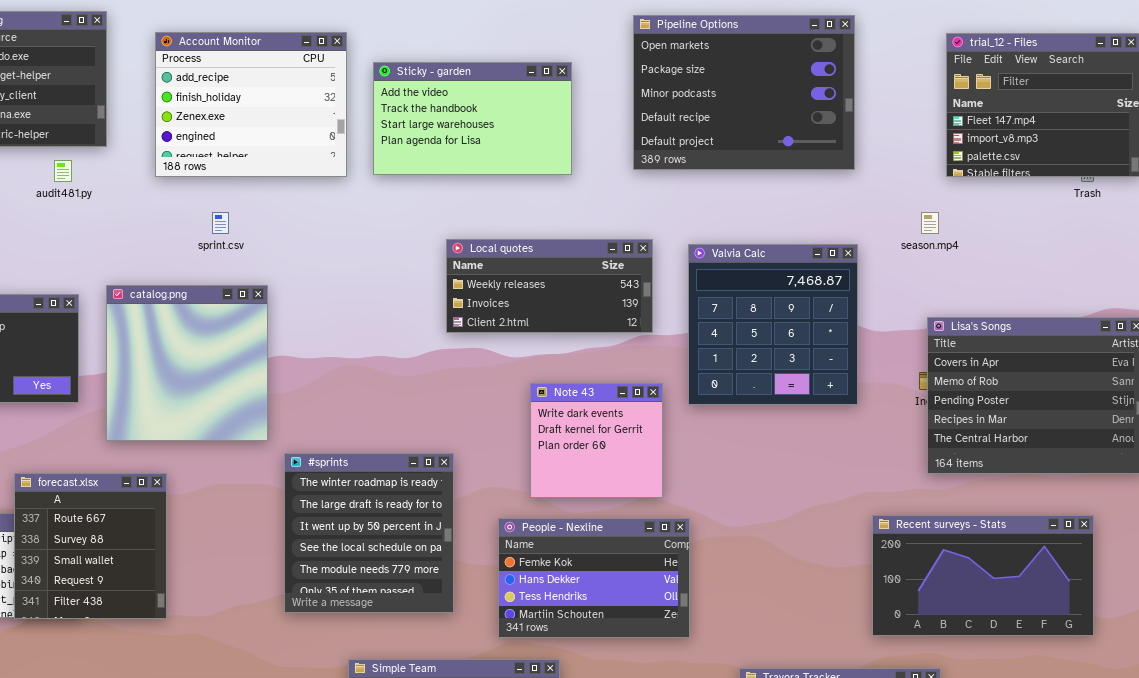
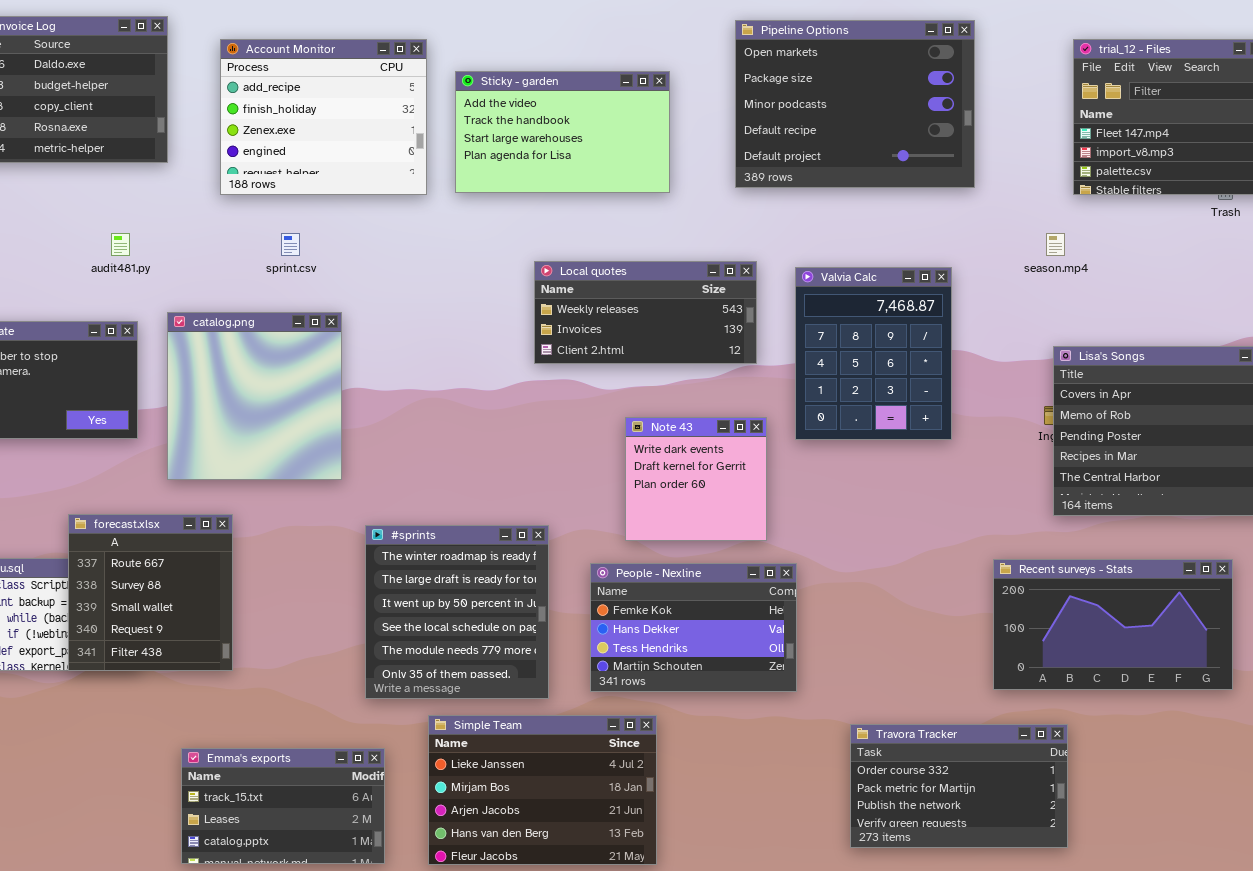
audit481.py: [54,160,72,182] -> [111,233,130,256], moved
Valvia Calc: [688,244,858,405] -> [795,267,952,440], resized
#sprints: [284,453,454,613] -> [365,525,549,699], moved

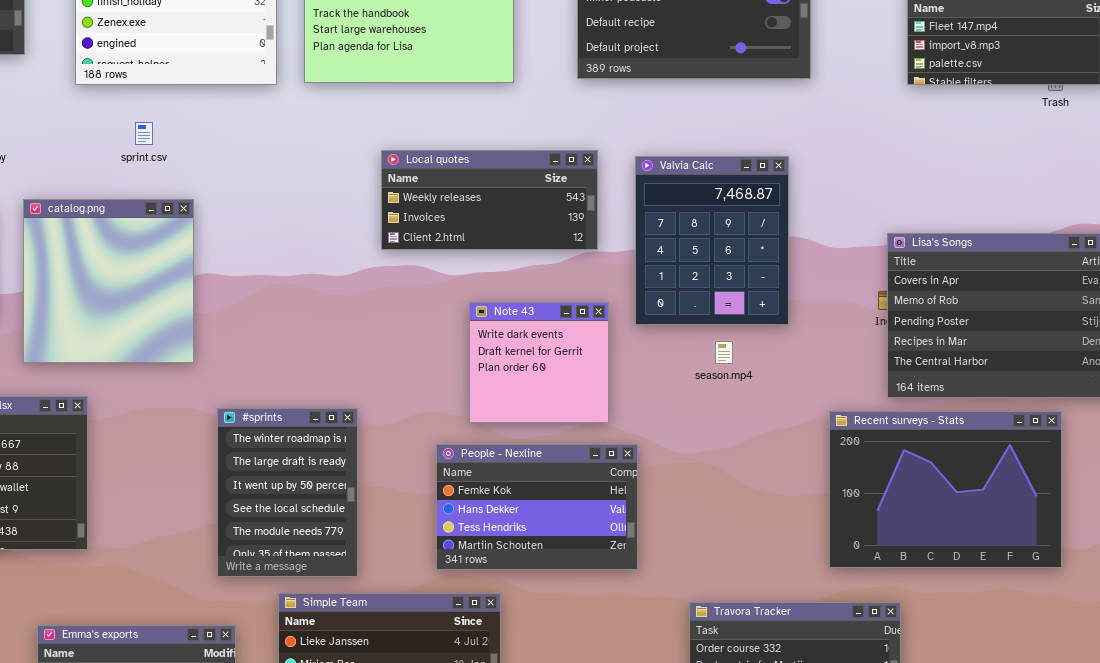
season.mp4: [1046,233,1065,256] -> [715,341,733,364], moved
#sprints: [365,525,549,699] -> [217,408,358,577], resized
Recent surveys - Stats: [993,559,1233,690] -> [829,411,1062,568], resized

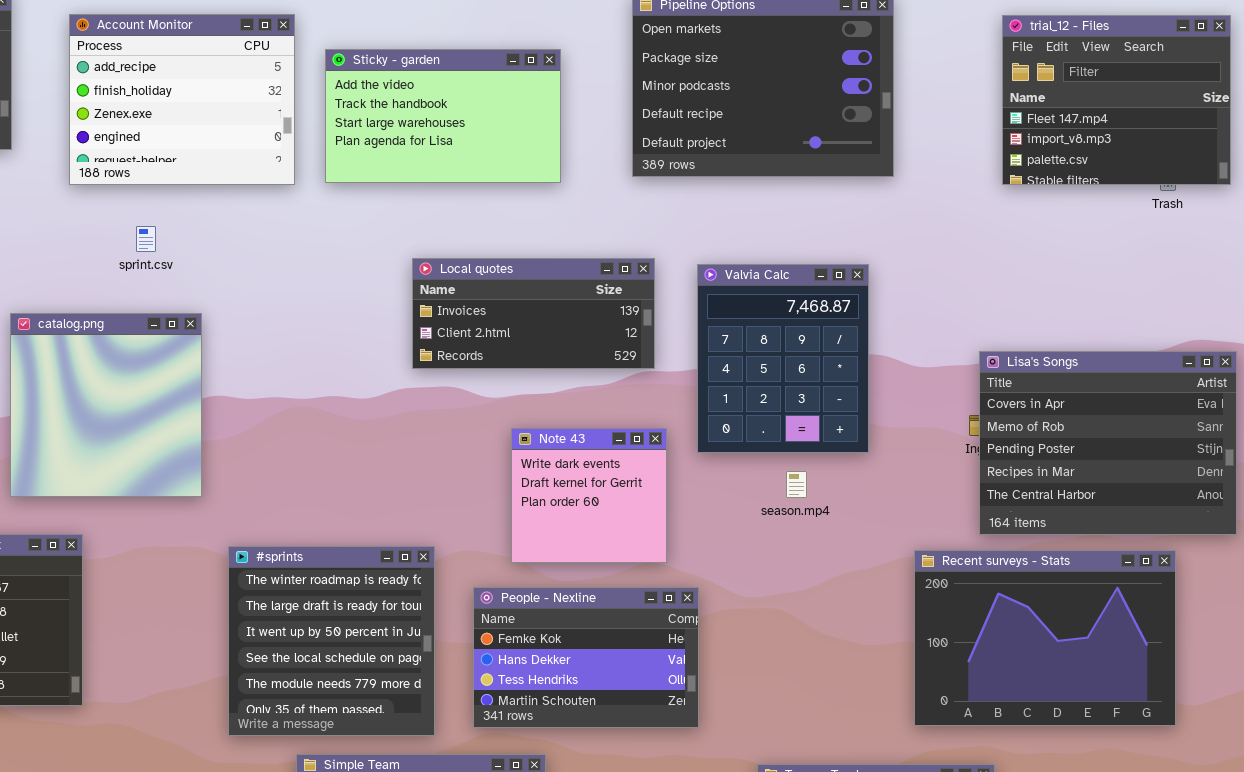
Local quotes: [381,150,598,250] -> [412,258,655,369], scrolled down 1 row
#sprints: [217,408,358,577] -> [228,546,435,736], resized

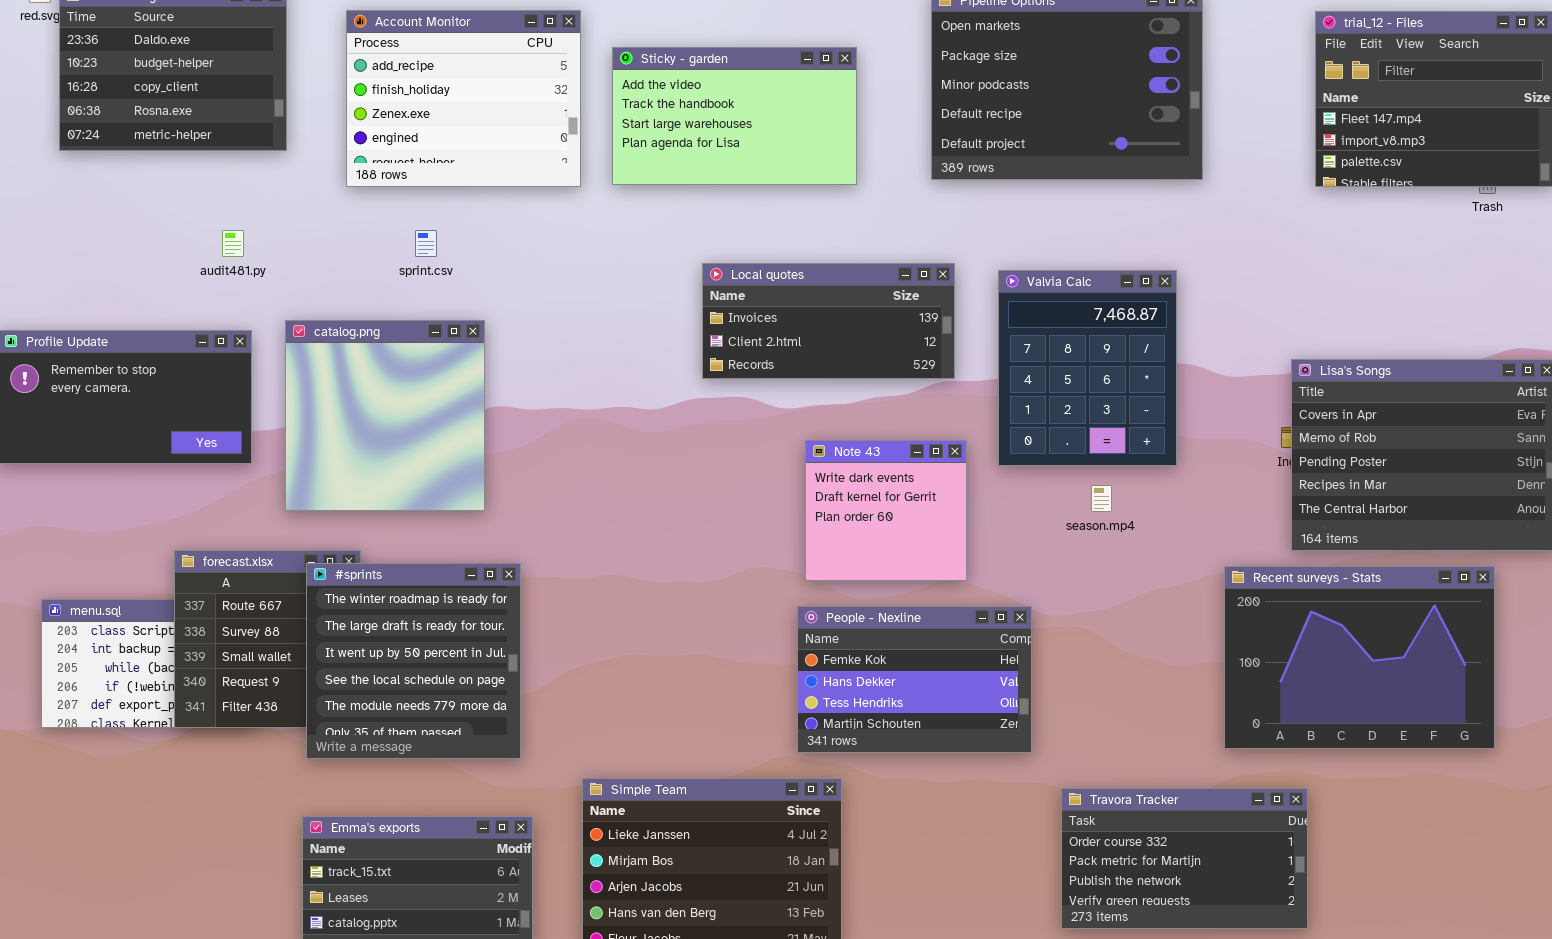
#sprints: [228,546,435,736] -> [306,563,521,759], moved
People - Nexline: [473,587,699,728] -> [797,606,1032,753], moved

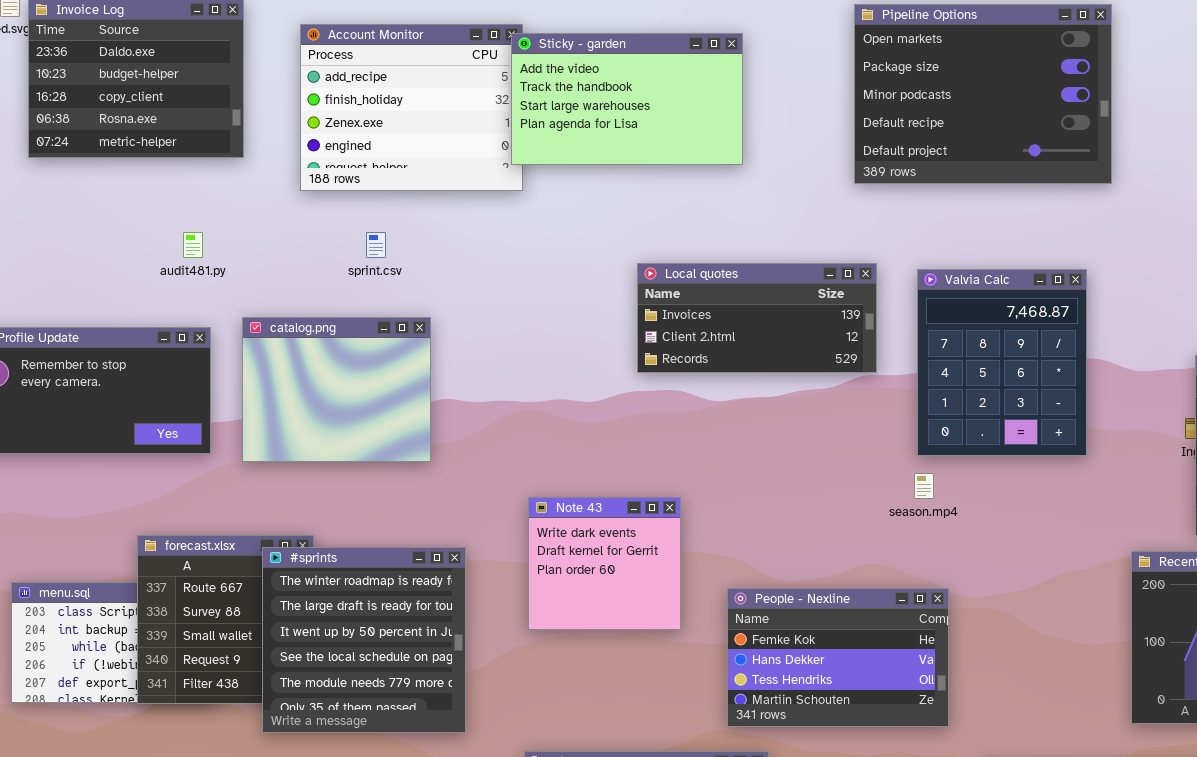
Sticky - garden: [612,47,857,185] -> [511,33,743,165], moved
catalog.png: [285,320,485,511] -> [242,317,431,462], resized
Note 43: [805,440,967,581] -> [528,497,681,630], moved
season.mp4: [1091,485,1112,512] -> [914,473,934,499], moved

